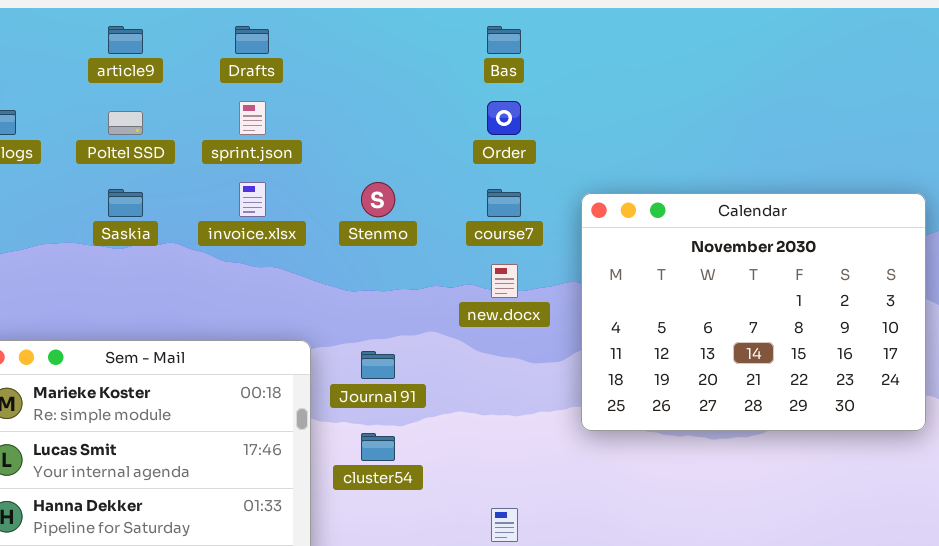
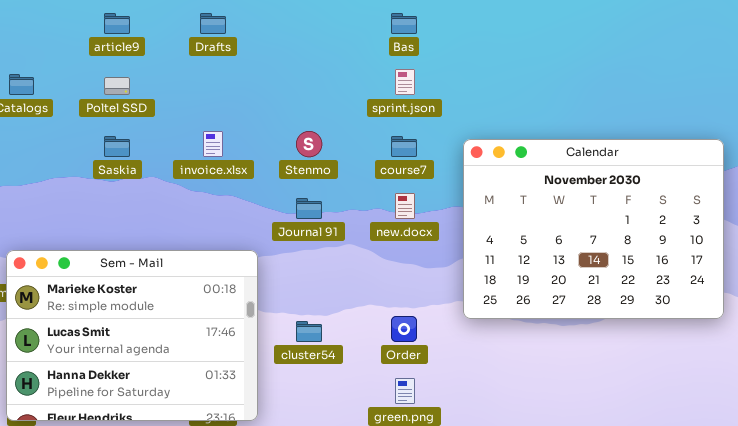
sprint.json: [239,101,266,135] -> [395,69,415,95], moved
Order: [487,101,521,135] -> [391,316,417,342], moved
Journal 91: [361,351,395,379] -> [296,198,322,219], moved

